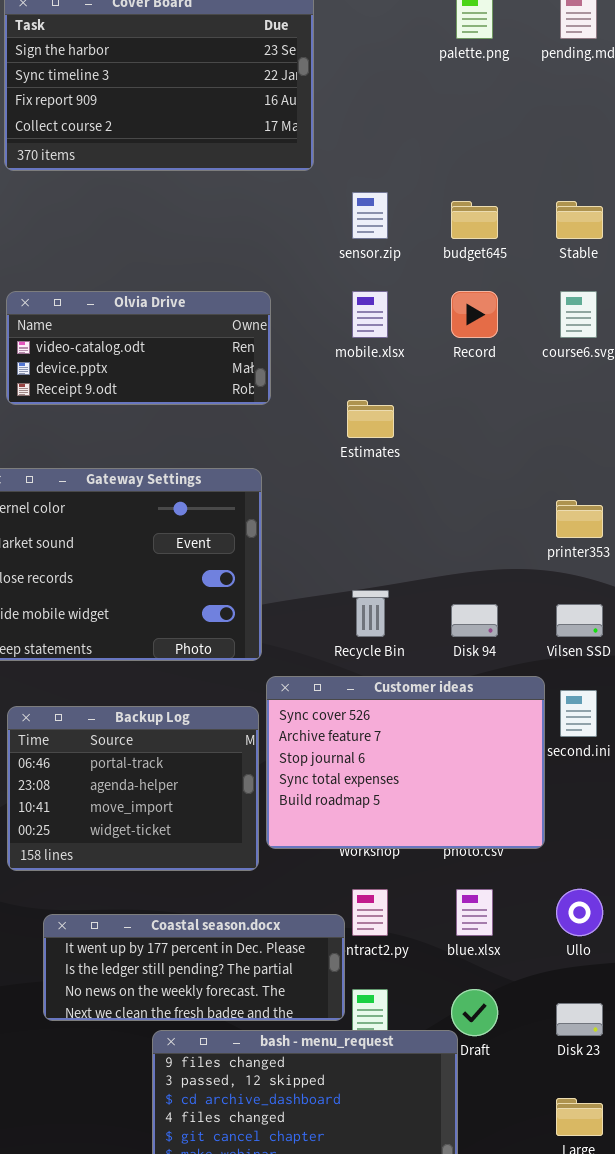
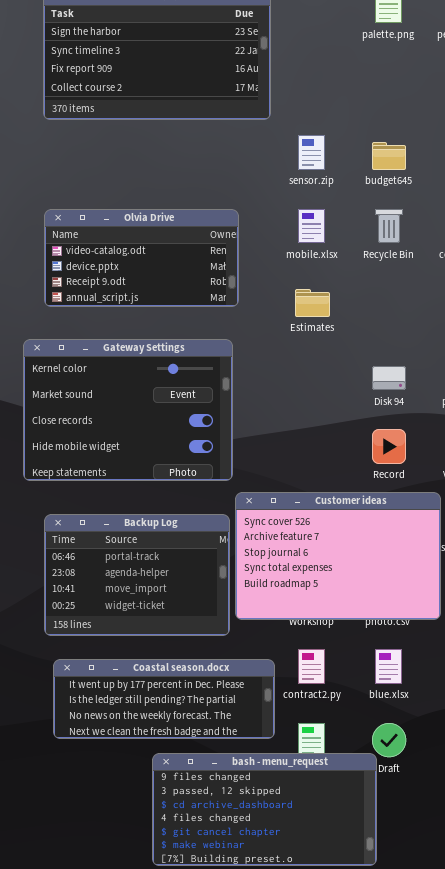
Olvia Drive: [6,291,271,405] -> [44,209,239,307], resized
Record: [451,291,498,338] -> [372,429,406,464], moved
Recycle Bin: [352,590,389,637] -> [375,209,403,243], moved
Disk 94: [451,604,498,637] -> [372,366,406,390], moved
Coastal season.docx: [43,914,345,1021] -> [53,659,275,739], moved

